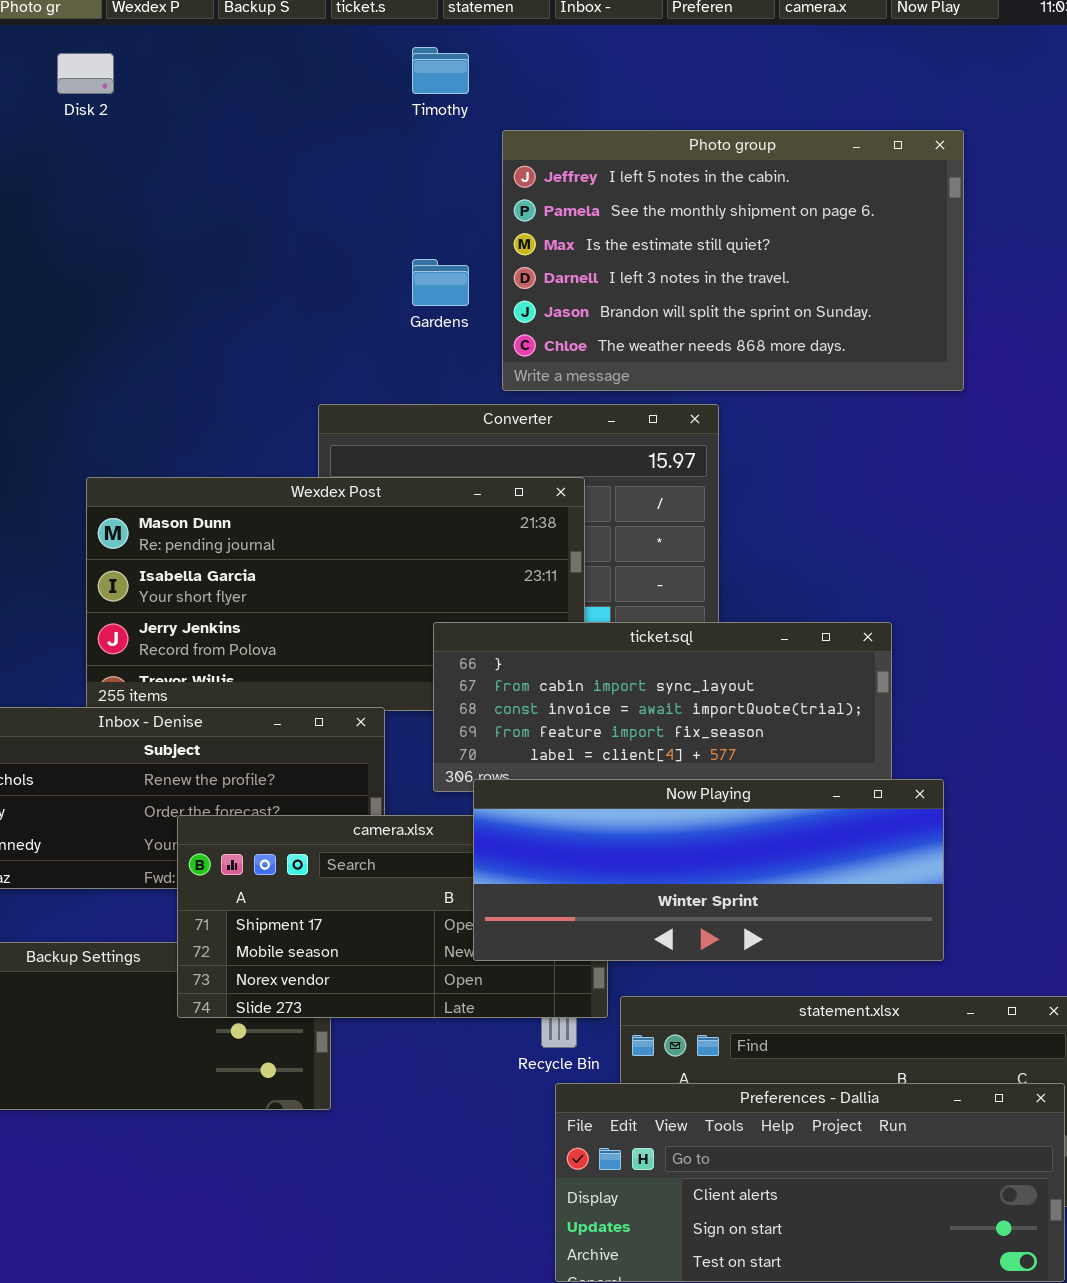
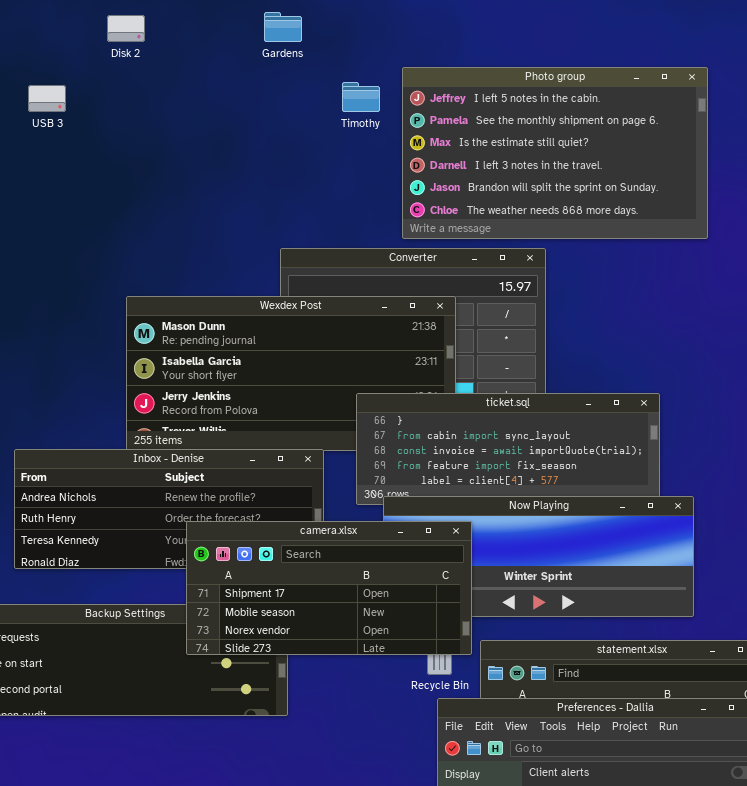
Timothy: [412,47,469,94] -> [342,82,380,112], moved
Gardens: [412,259,469,306] -> [264,12,302,42], moved
camera.xlsx: [177,815,608,1018] -> [186,521,472,655], raised

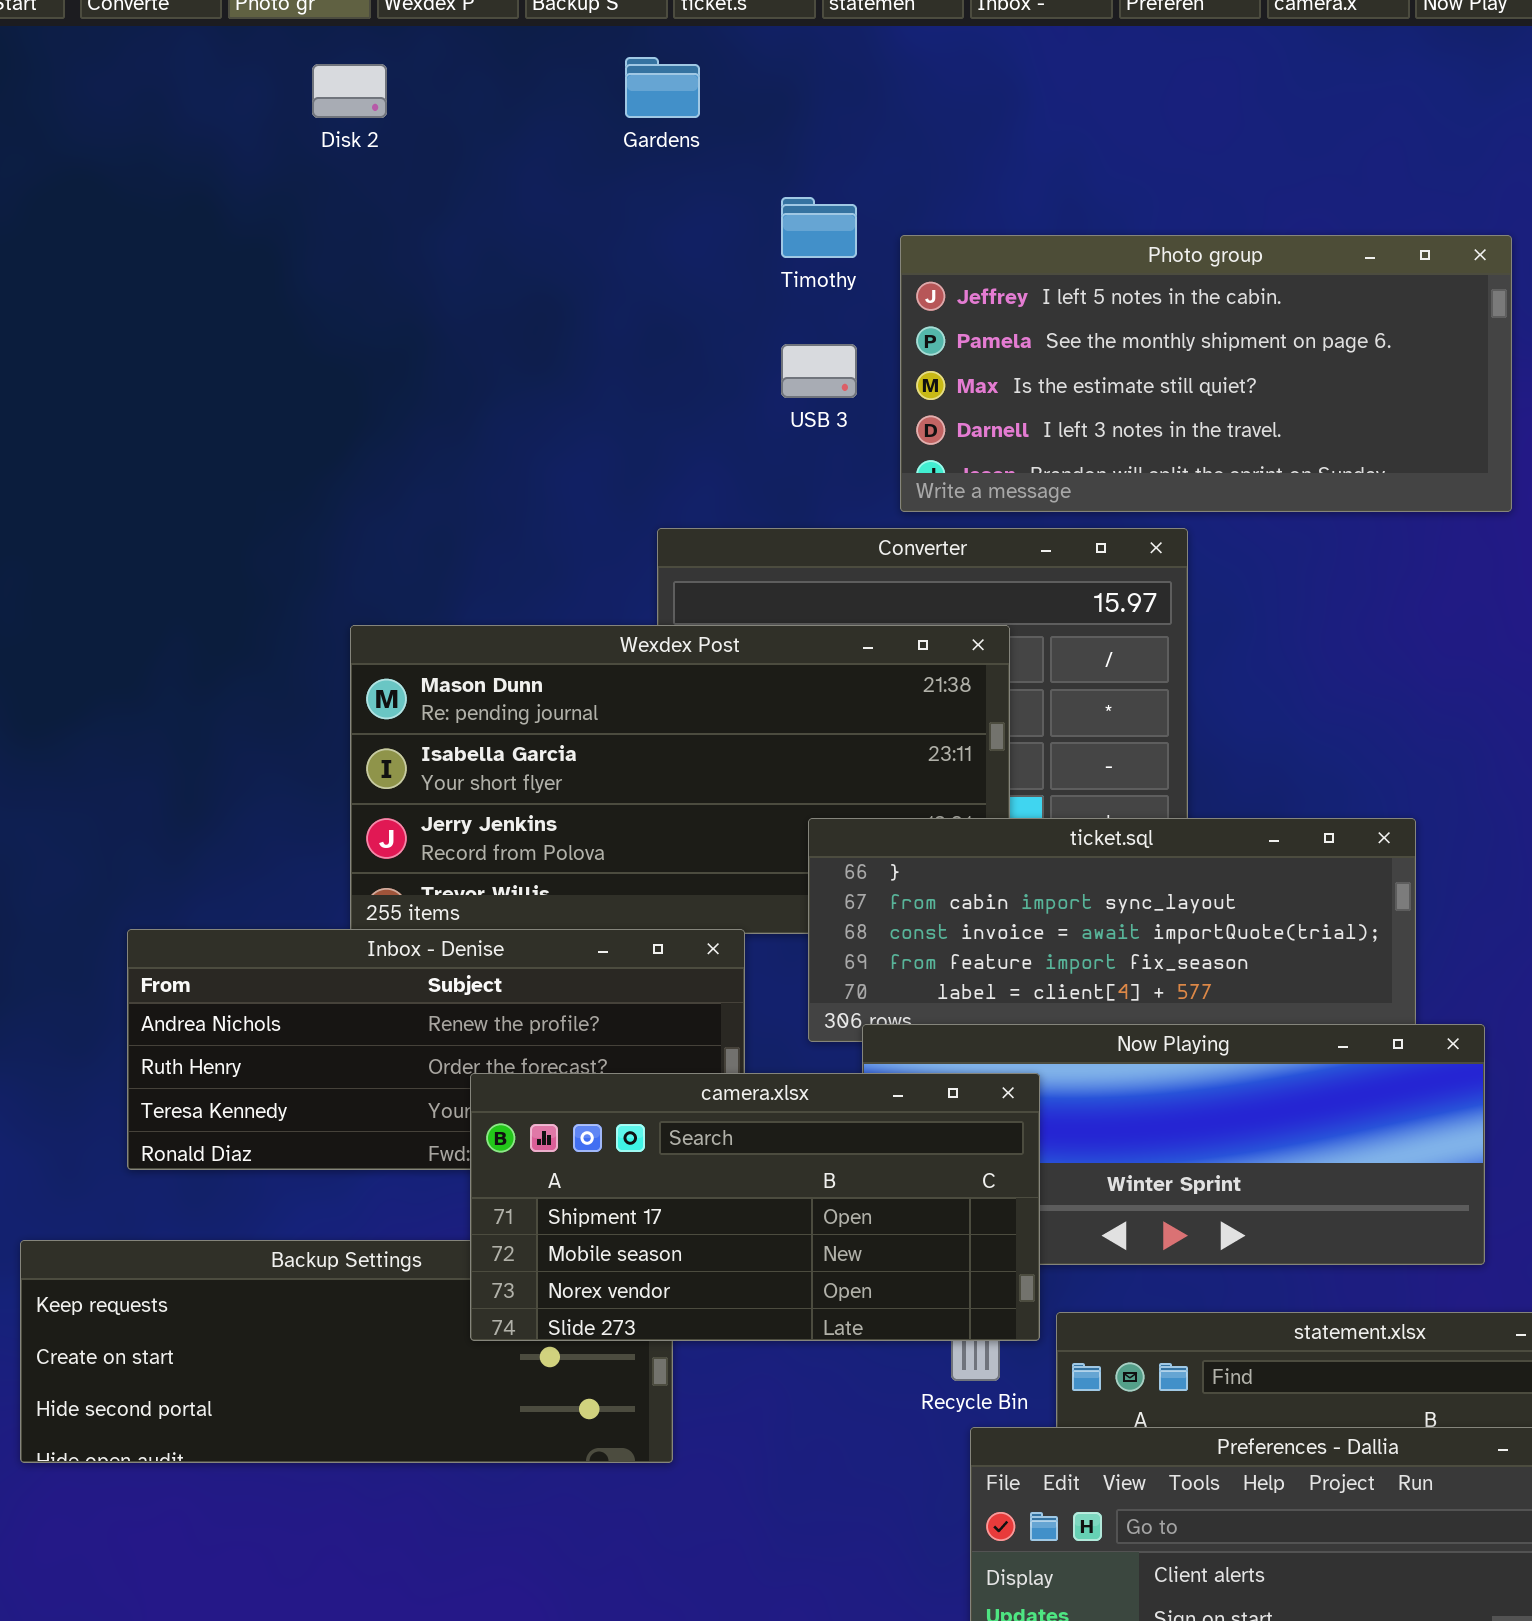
Photo group: [402,67,708,239] -> [900,235,1512,512], resized
USB 3: [28,85,66,112] -> [781,344,857,398], moved

